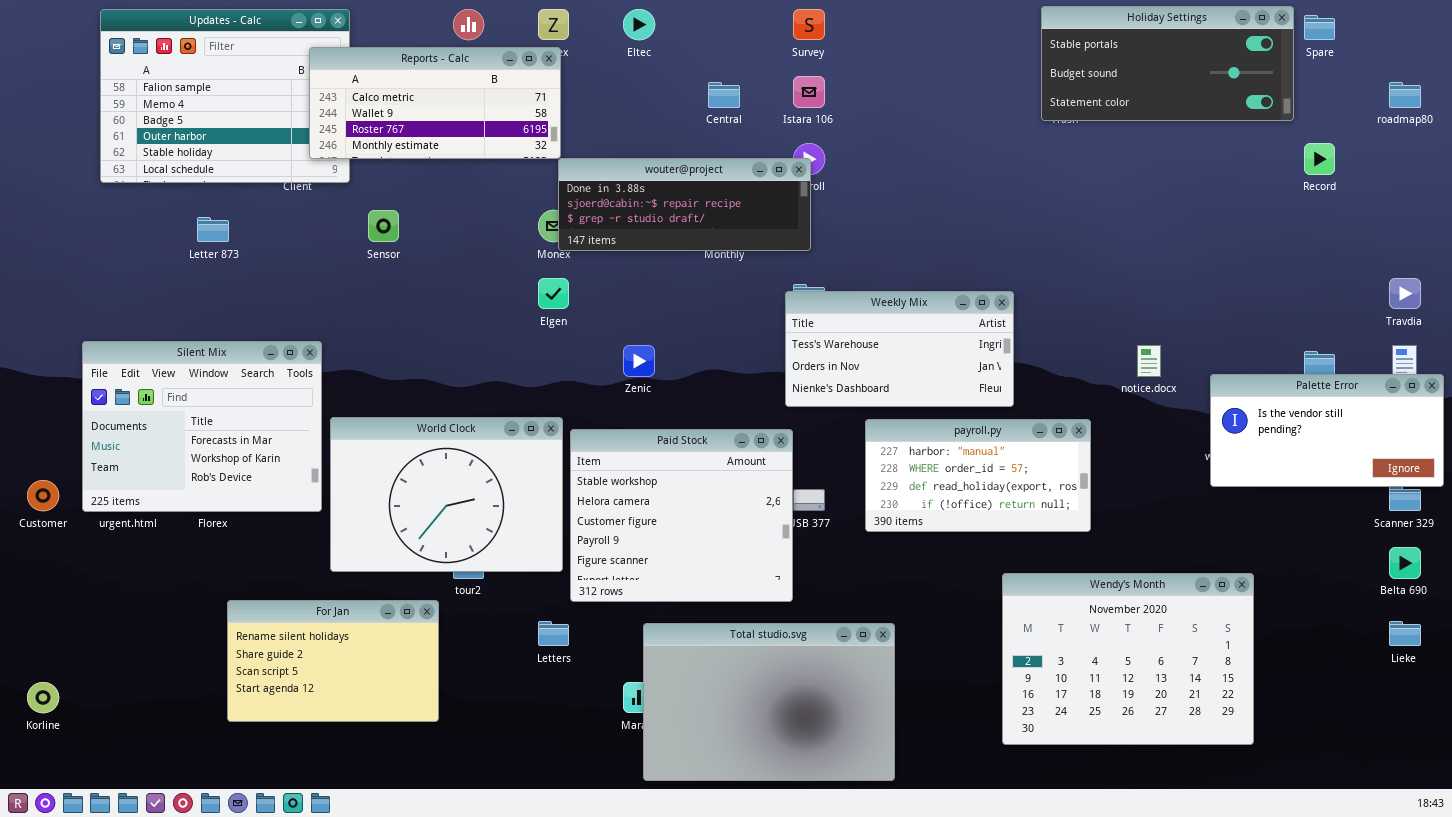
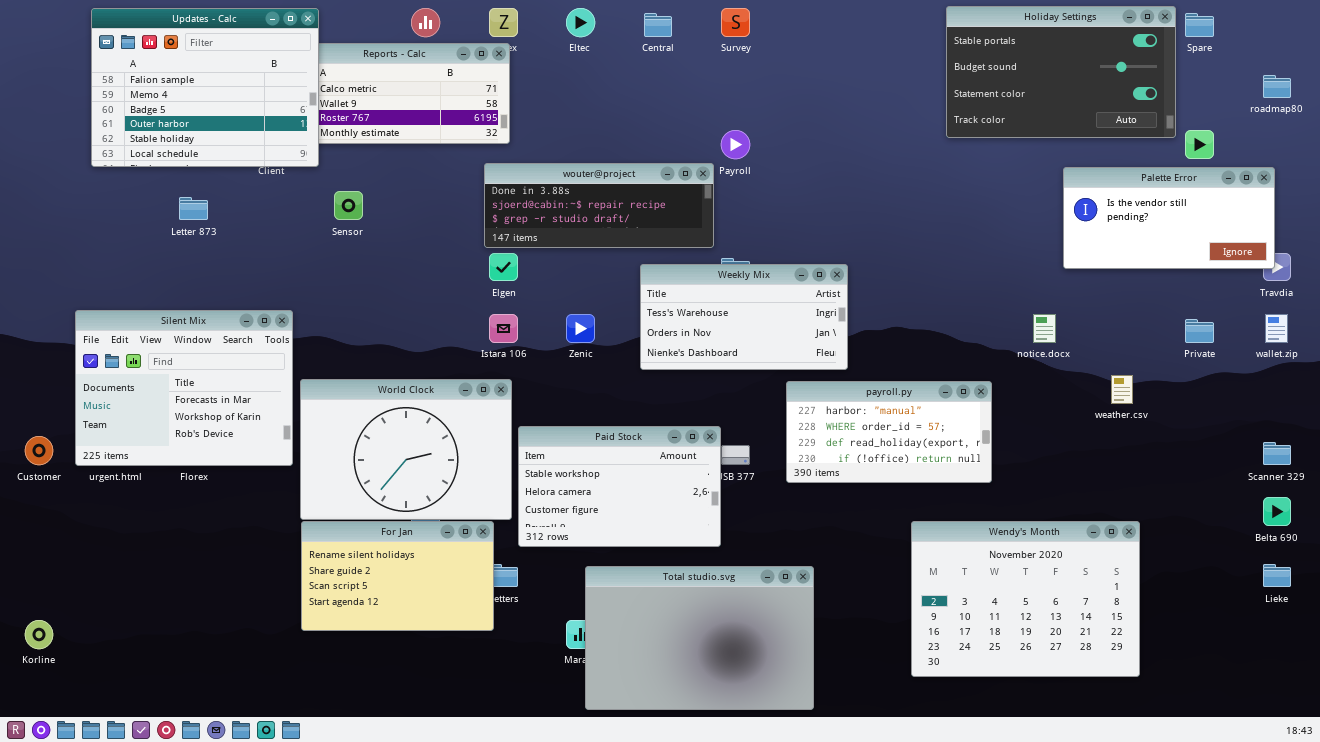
Holiday Settings: [1041,6,1294,121] -> [946,6,1176,138], resized
Updates - Calc: [100,9,350,183] -> [91,8,319,167], raised
Istara 106: [793,76,825,108] -> [489,314,518,343], moved
Central: [708,82,740,108] -> [644,13,672,37], moved
wouter@project: [558,158,811,251] -> [484,163,714,248], moved
Weekly Mix: [785,291,1014,407] -> [640,264,848,370], moved
Palette Error: [1210,374,1444,487] -> [1063,167,1275,269], moved
Paid Stock: [570,429,793,602] -> [518,426,721,547], resized
For Jan: [227,600,439,722] -> [301,521,494,631], moved

